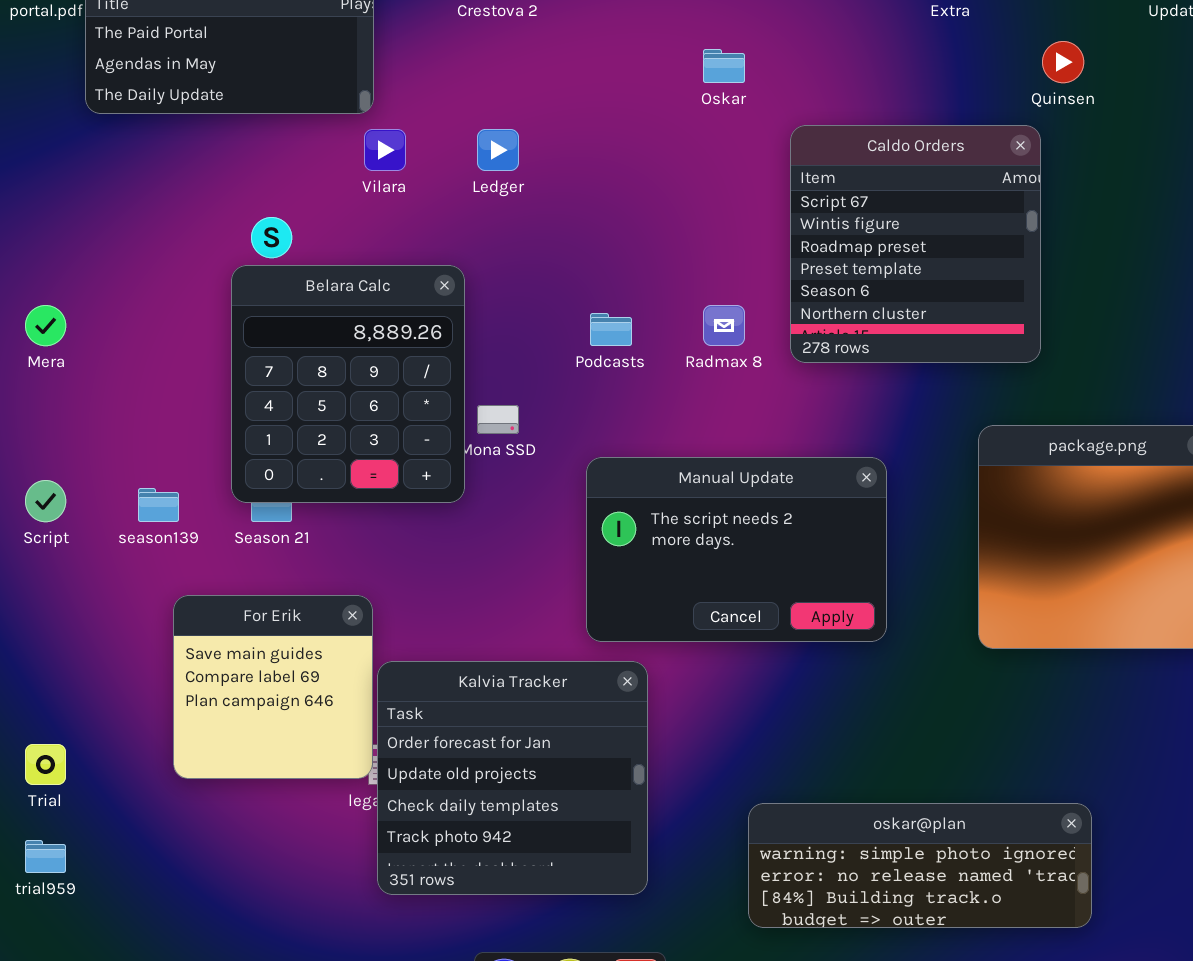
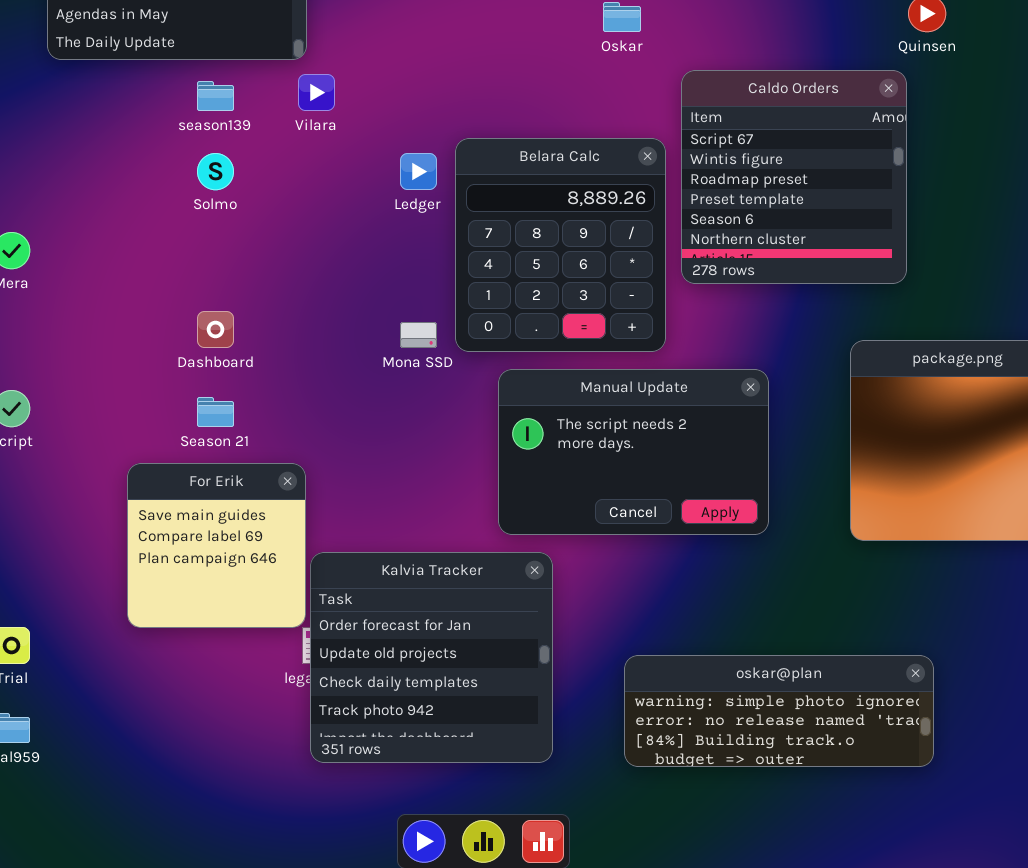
Ledger: [477,129,519,171] -> [400,153,437,190], moved
Belara Calc: [231,265,465,503] -> [455,138,666,352], moved
season139: [138,488,179,522] -> [197,81,234,111], moved
For Erik: [173,595,373,779] -> [127,463,306,628], moved
oskar@plan: [748,803,1092,928] -> [624,655,934,767], moved

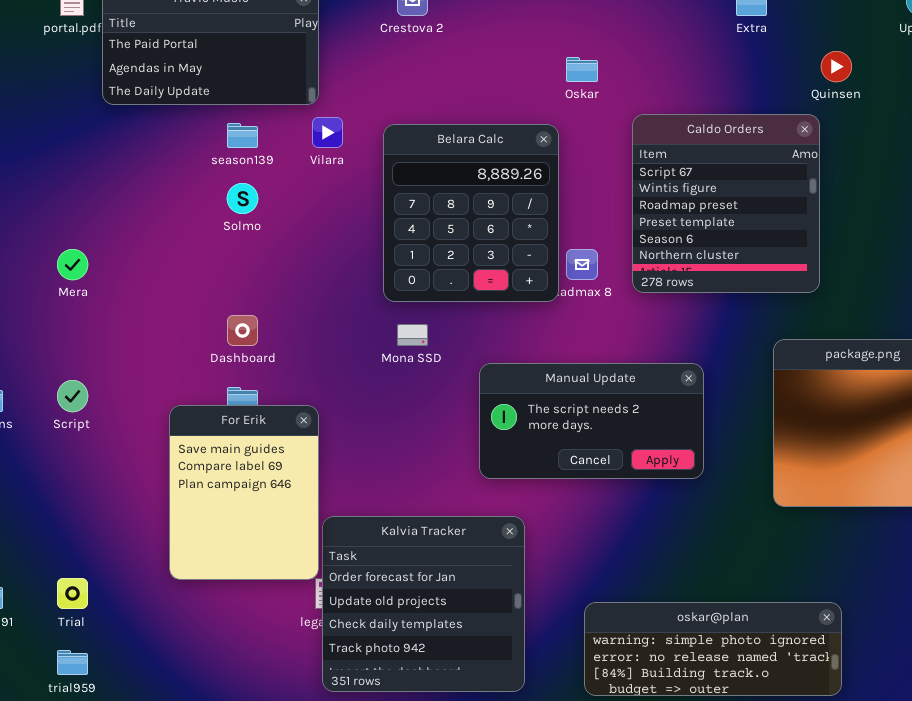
Belara Calc: [455,138,666,352] -> [383,124,559,302], moved
Manual Update: [498,369,769,535] -> [479,363,704,479], resized
For Erik: [127,463,306,628] -> [169,405,319,580], resized

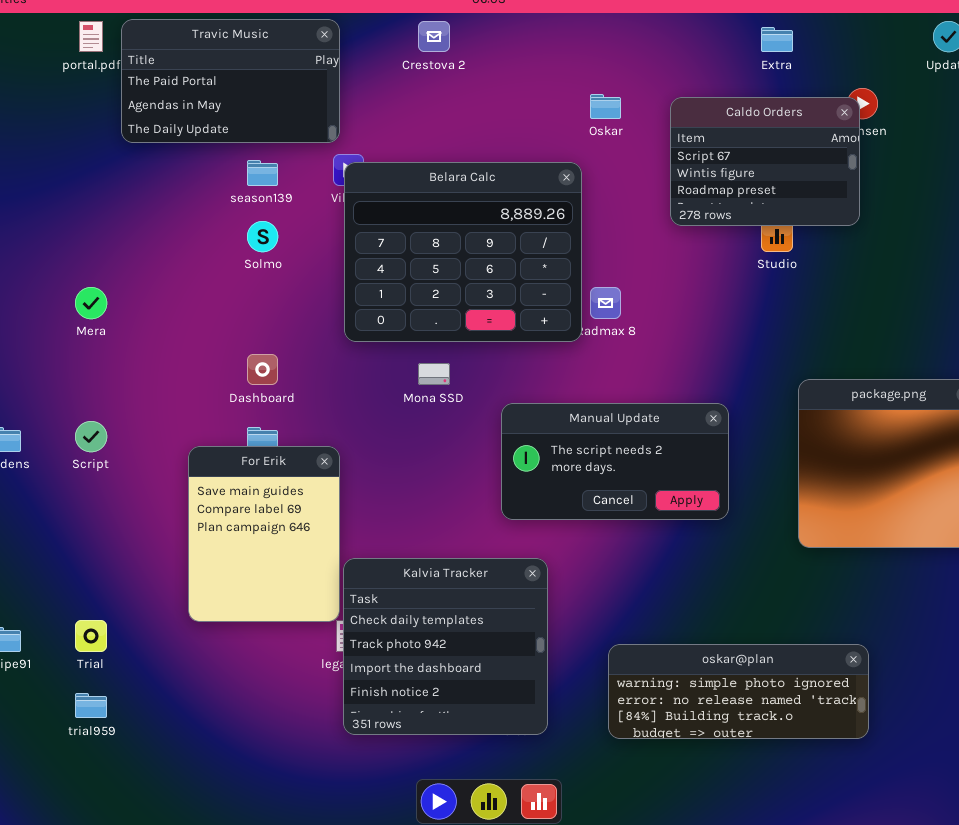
Caldo Orders: [632,114,820,293] -> [670,97,860,226], moved, resized
Belara Calc: [383,124,559,302] -> [344,162,582,342], resized
Kalvia Tracker: [322,516,525,692] -> [343,558,548,735], scrolled down 2 rows

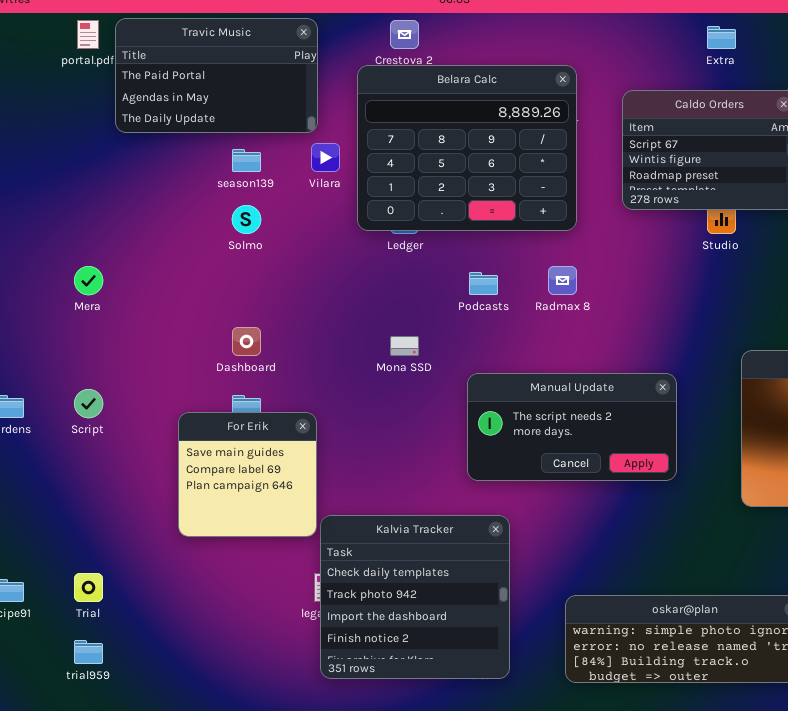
Belara Calc: [344,162,582,342] -> [357,65,577,231], moved
For Erik: [188,446,340,622] -> [178,412,317,537], resized

